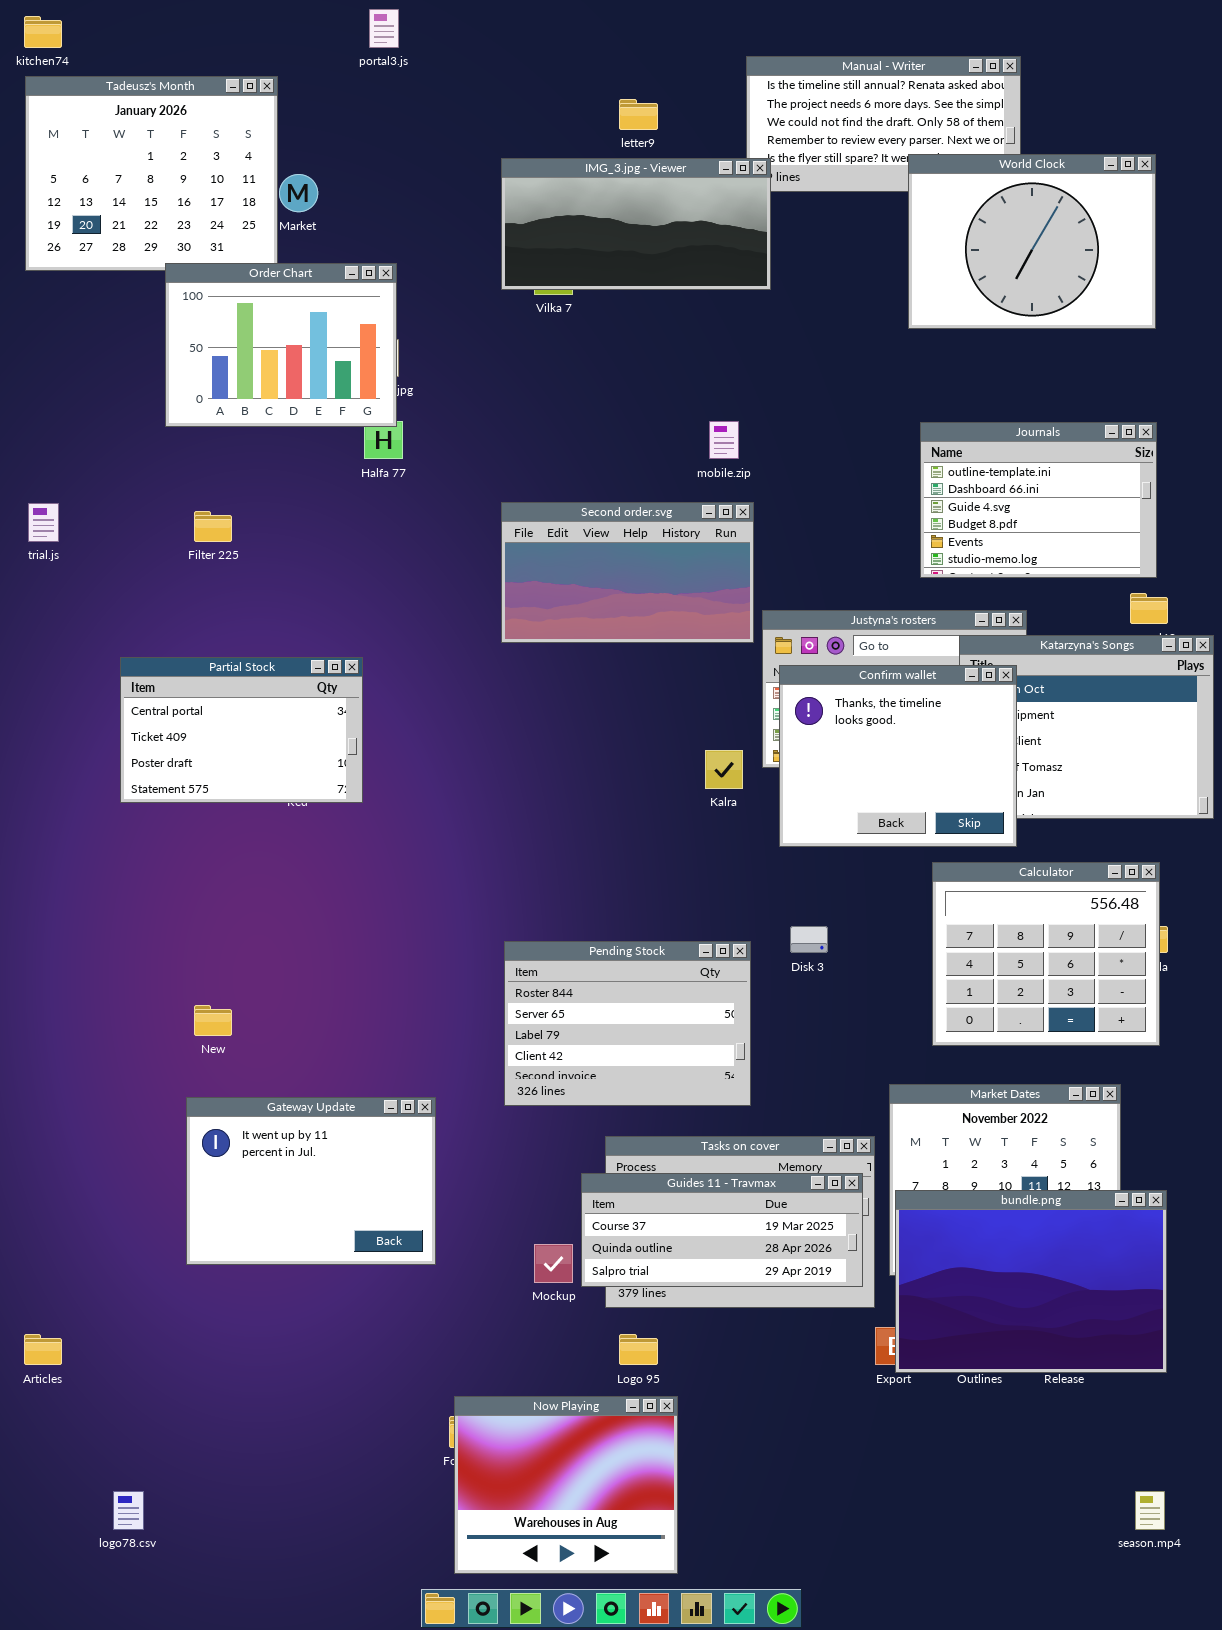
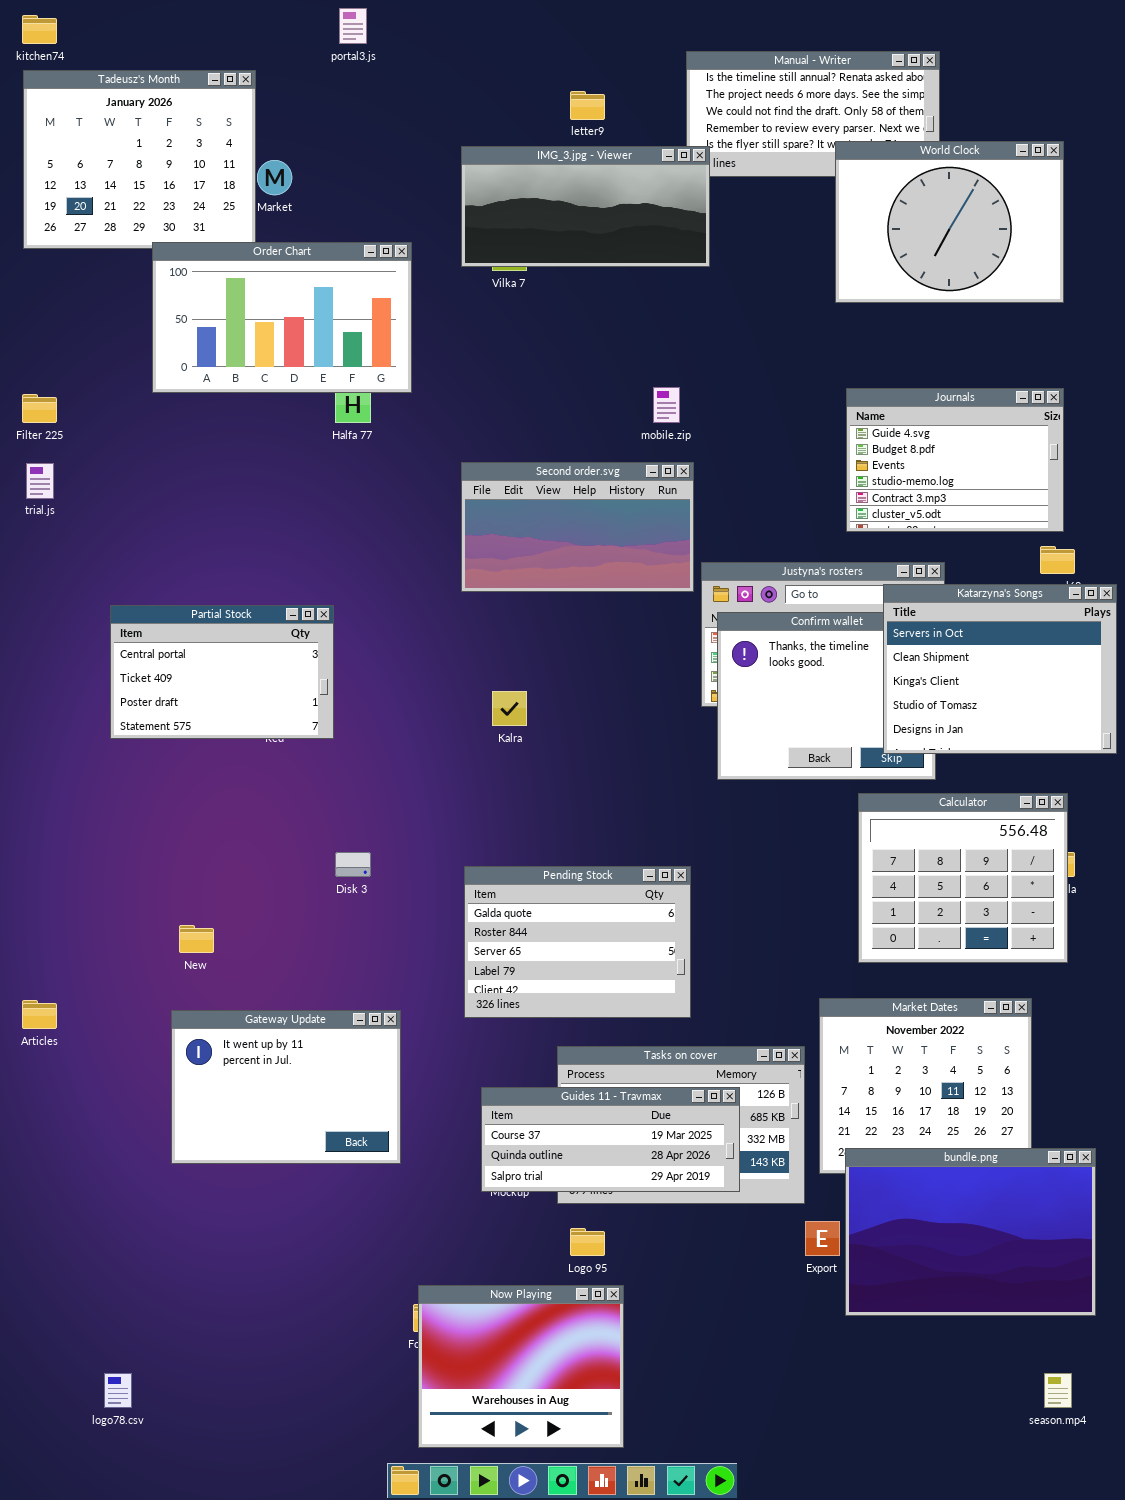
Order Chart: [165,263,397,427] -> [152,242,412,393], resized
Journals: [920,422,1157,578] -> [846,388,1064,532], scrolled down 2 rows
Filter 225: [194,511,232,542] -> [22,394,57,423], moved
Katarzyna's Songs: [959,635,1214,819] -> [883,584,1117,754], raised
Kalra: [705,750,743,789] -> [492,691,527,726], moved
Disk 3: [790,926,828,953] -> [335,852,371,877], moved
Pending Stock: [504,941,751,1106] -> [464,866,691,1018], scrolled up 1 row
Guides 11 - Travmax: [581,1173,863,1287] -> [481,1087,740,1192], moved
bundle.png: [895,1190,1167,1373] -> [845,1148,1096,1316], moved
Articles: [24,1334,62,1365] -> [22,1000,57,1029], moved

